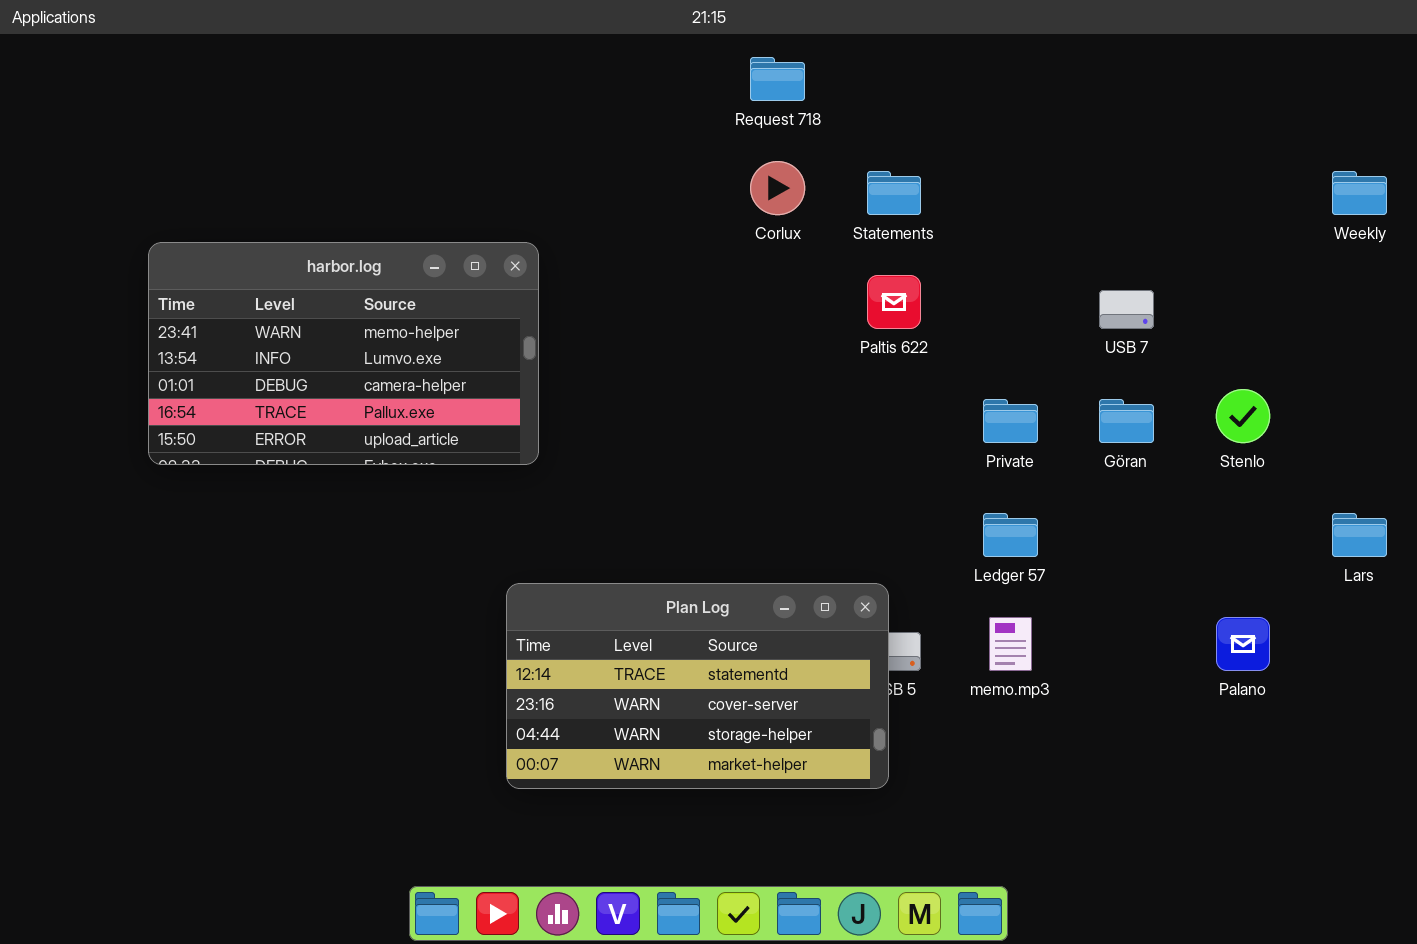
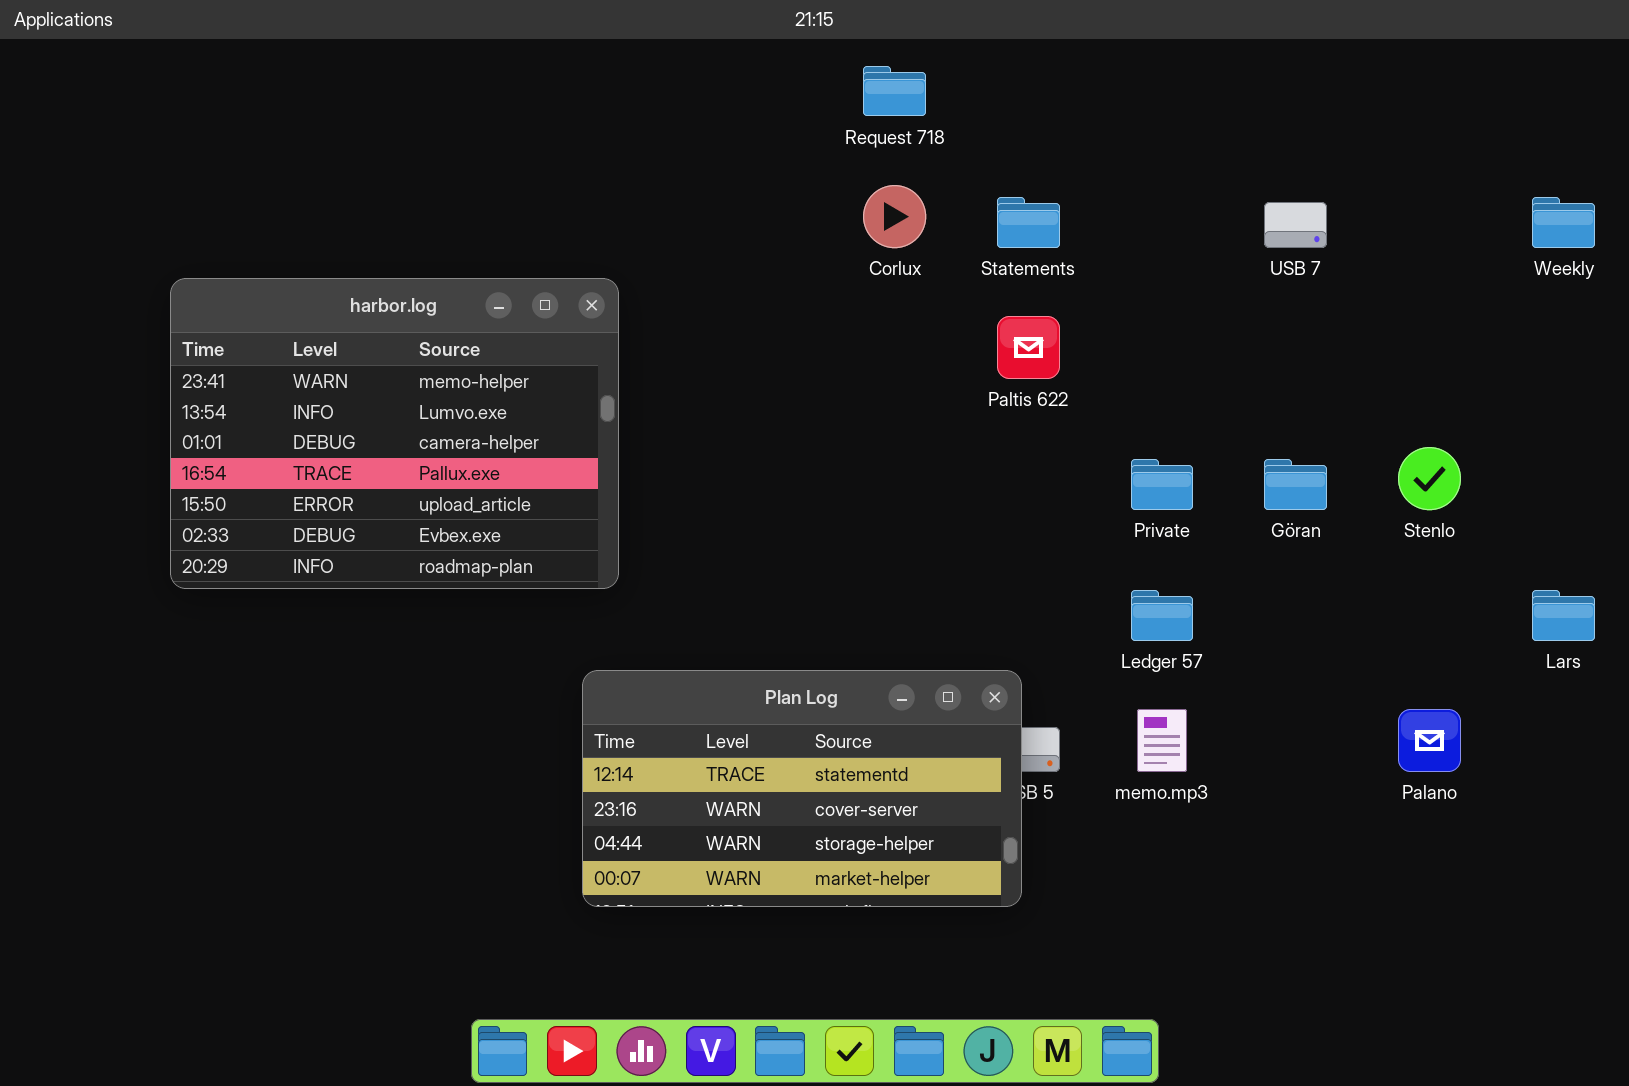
harbor.log: [148,242,539,465] -> [170,278,619,589], resized
USB 7: [1099,290,1154,329] -> [1264,202,1327,248], moved

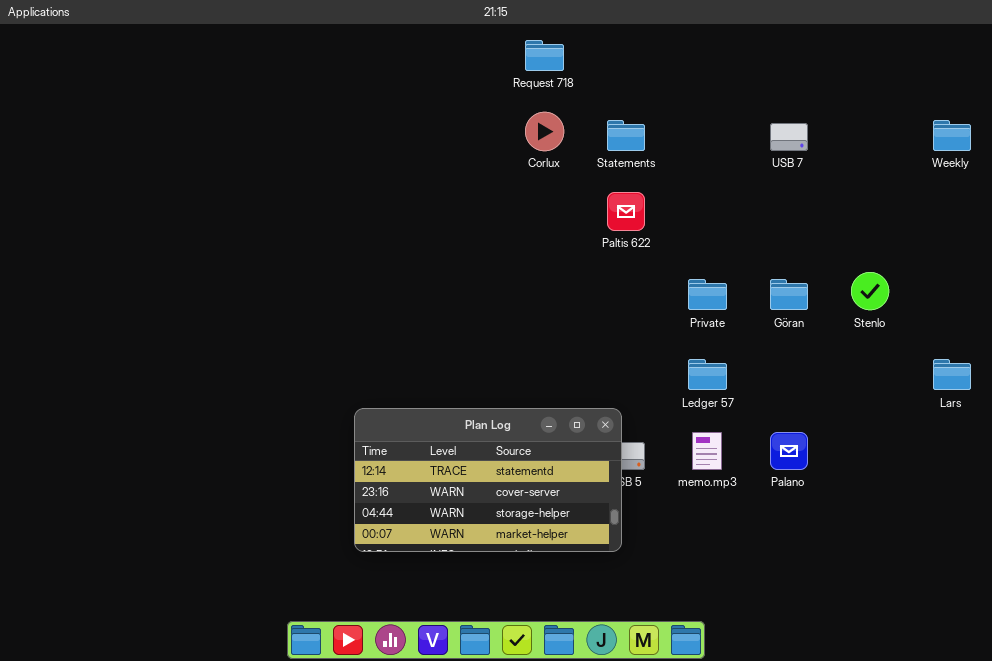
harbor.log: [170,278,619,589] -> none, closed
Palano: [1398,709,1461,772] -> [770,432,808,470], moved

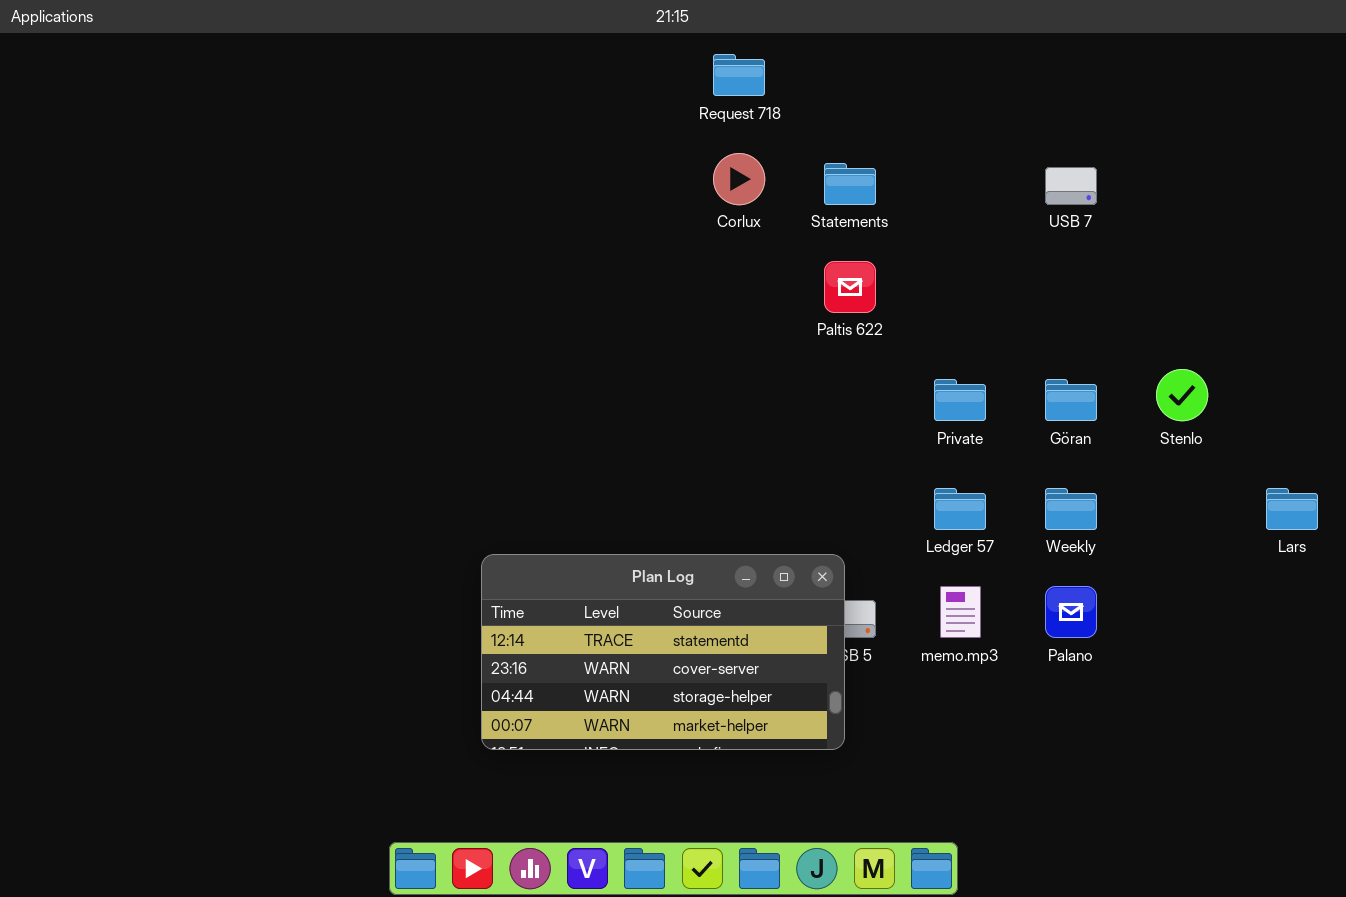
Weekly: [933,120,971,151] -> [1045,488,1097,530], moved

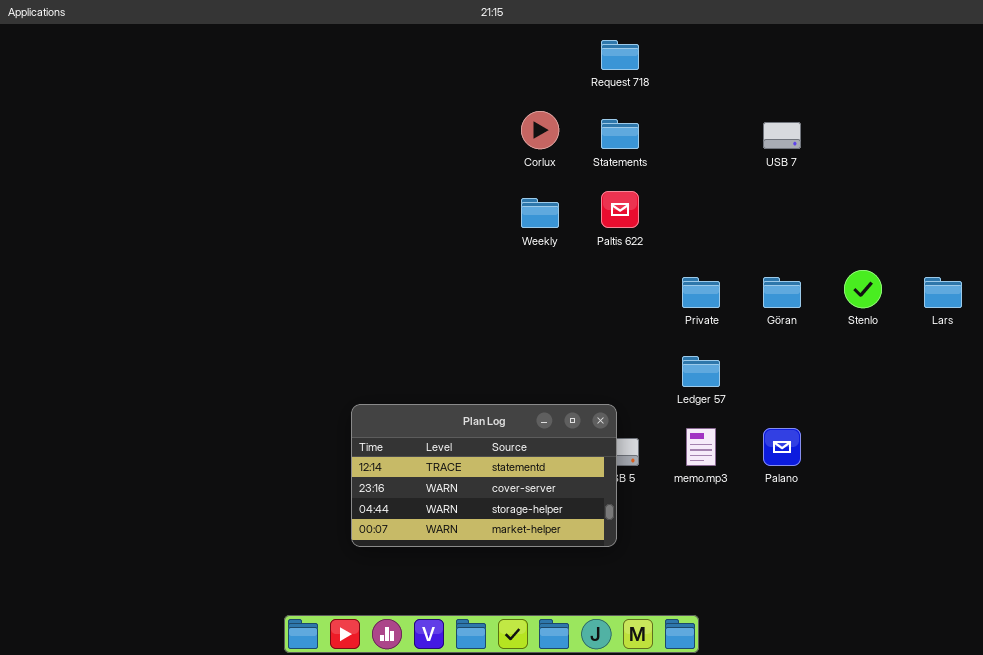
Request 718: [713,54,765,96] -> [601,40,639,70], moved
Weekly: [1045,488,1097,530] -> [521,198,559,228], moved
Lars: [1266,488,1318,530] -> [924,277,962,308], moved

